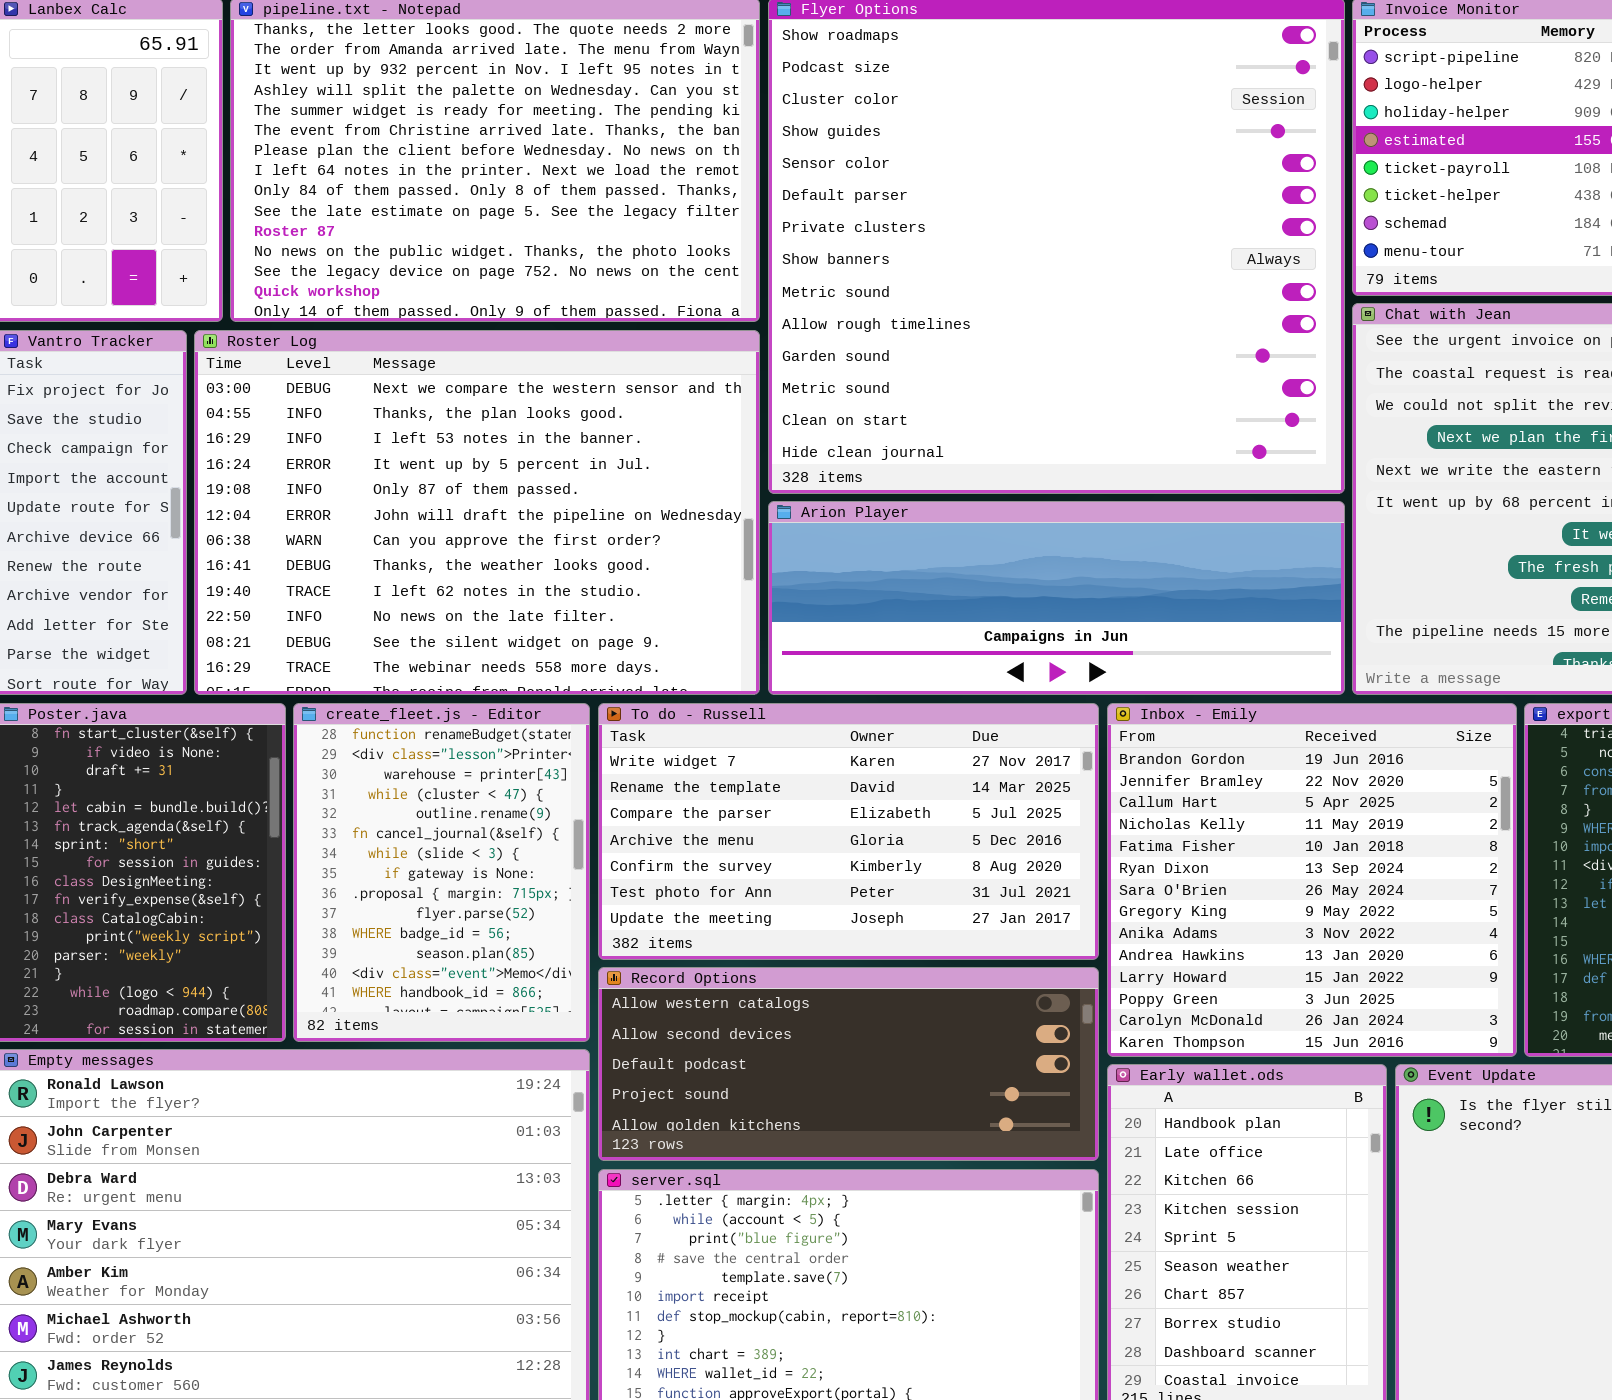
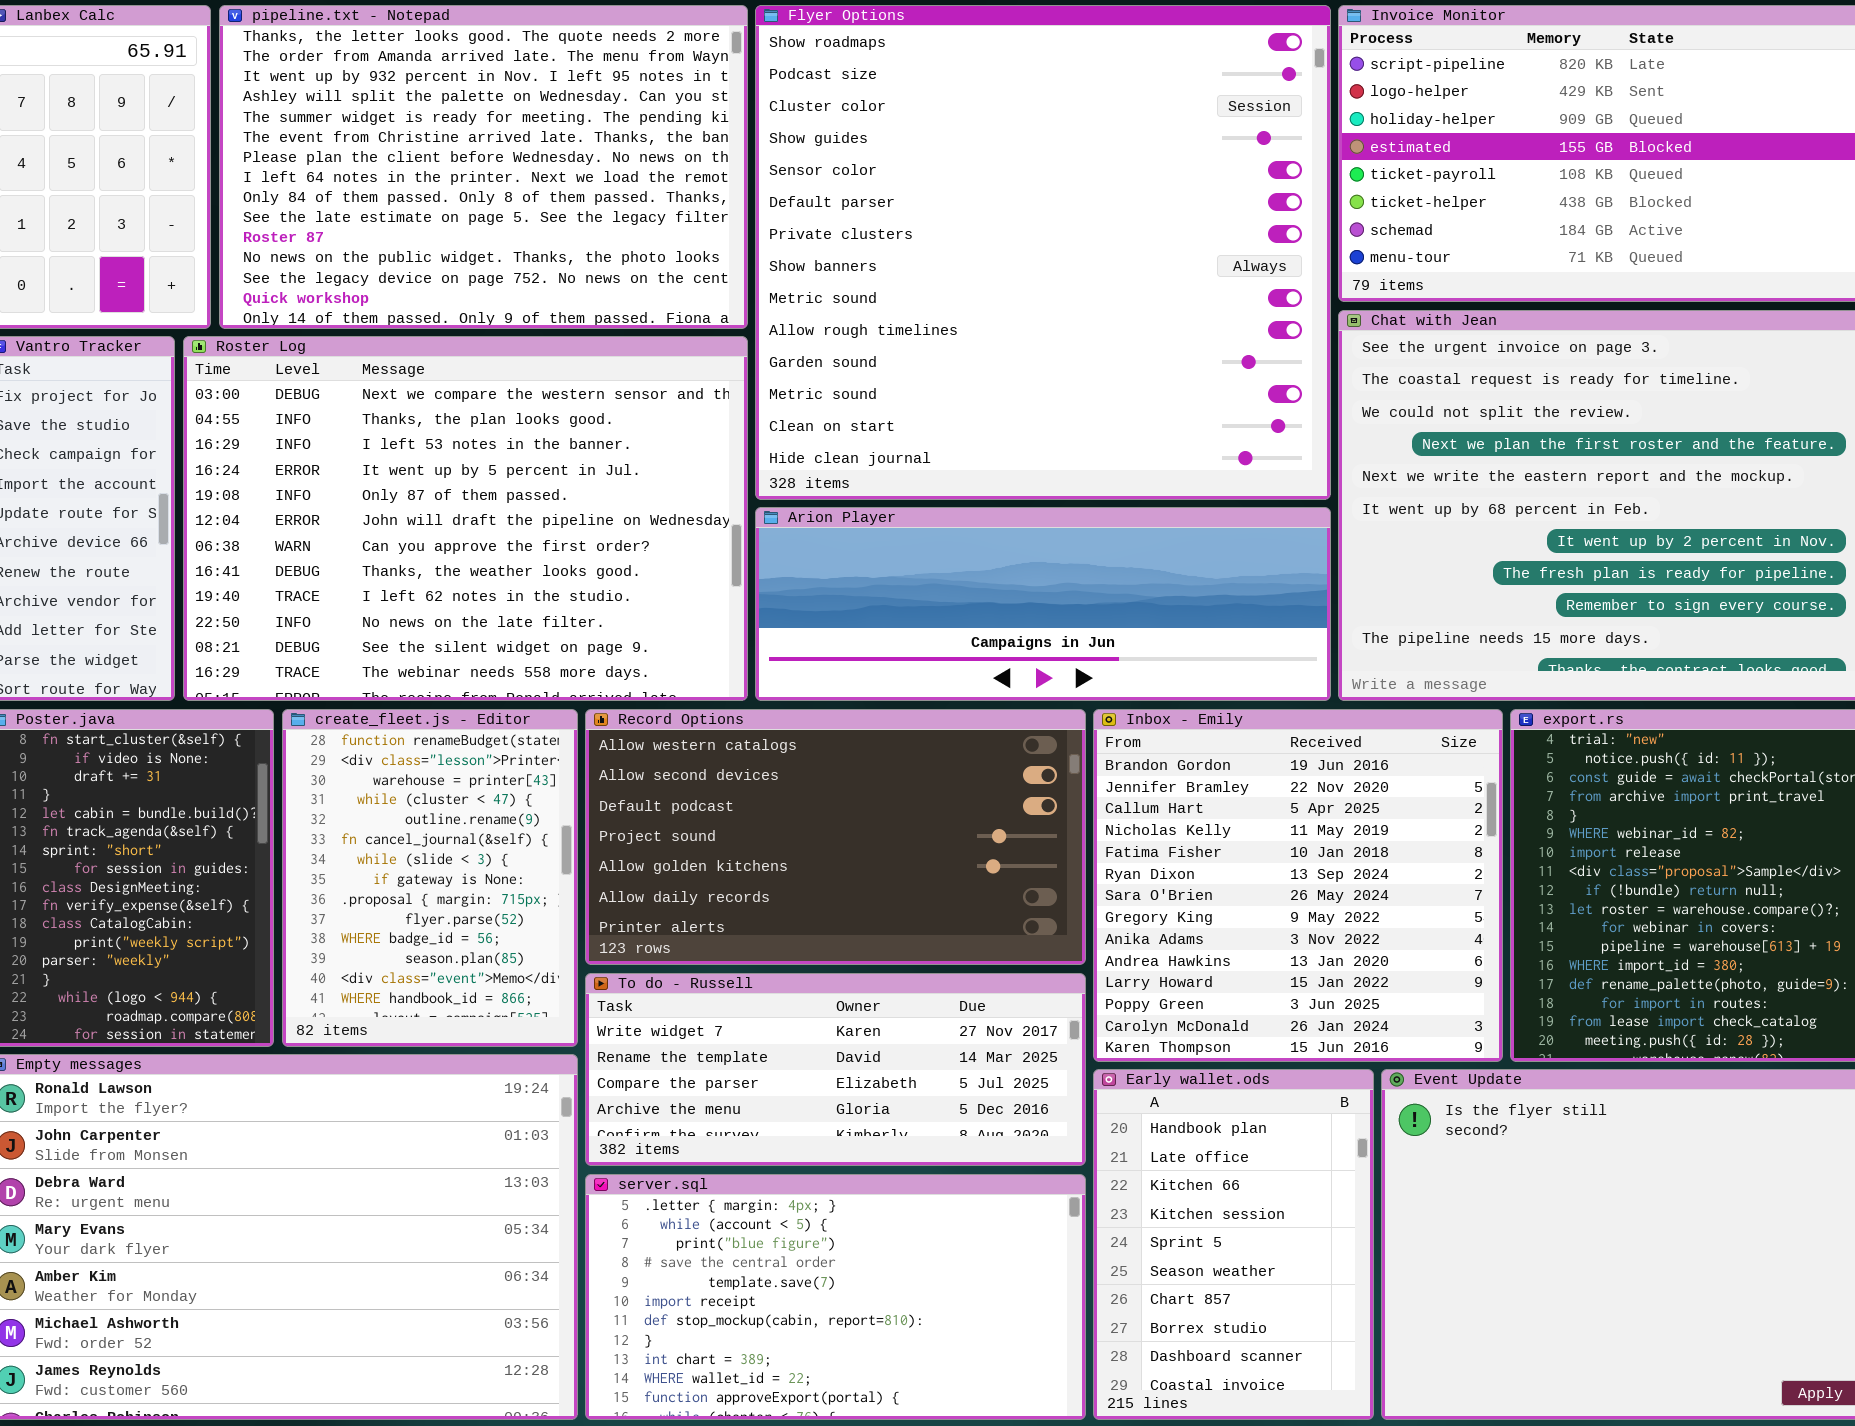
To do - Russell: [598,703,1099,960] -> [585,973,1086,1166], moved, resized
Record Options: [598,967,1099,1161] -> [585,709,1086,965], moved, resized

